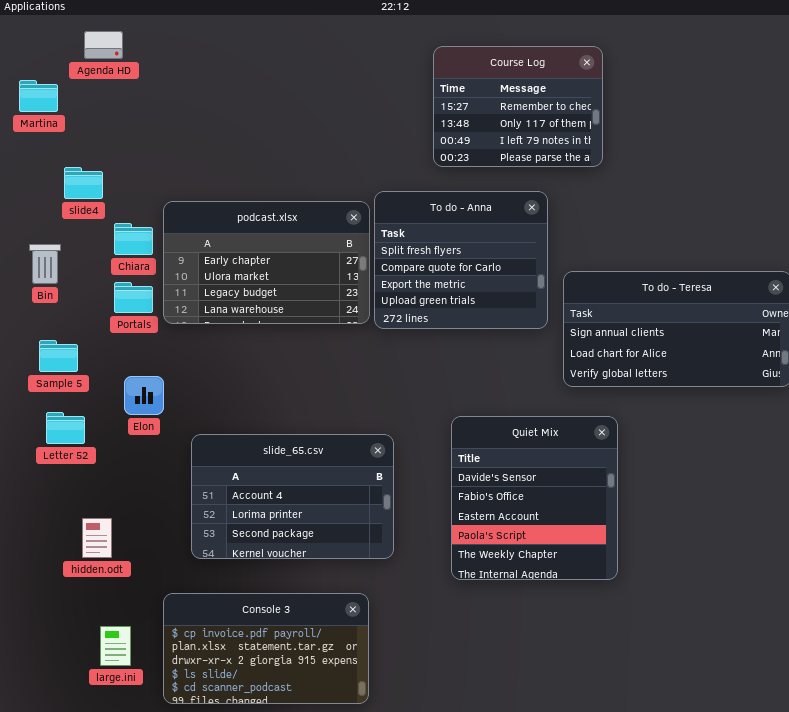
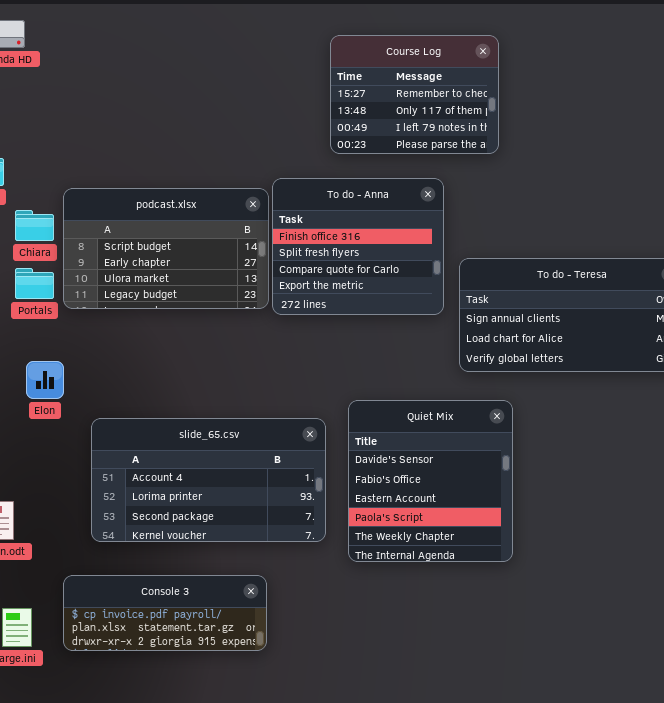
To do - Anna: [374,191,548,329] -> [272,178,444,315], scrolled up 1 row
podcast.xlsx: [163,201,370,324] -> [63,188,269,309], scrolled up 1 row
slide_65.csv: [191,434,394,559] -> [91,418,326,542], resized
Console 3: [163,593,369,704] -> [63,575,267,651], resized

